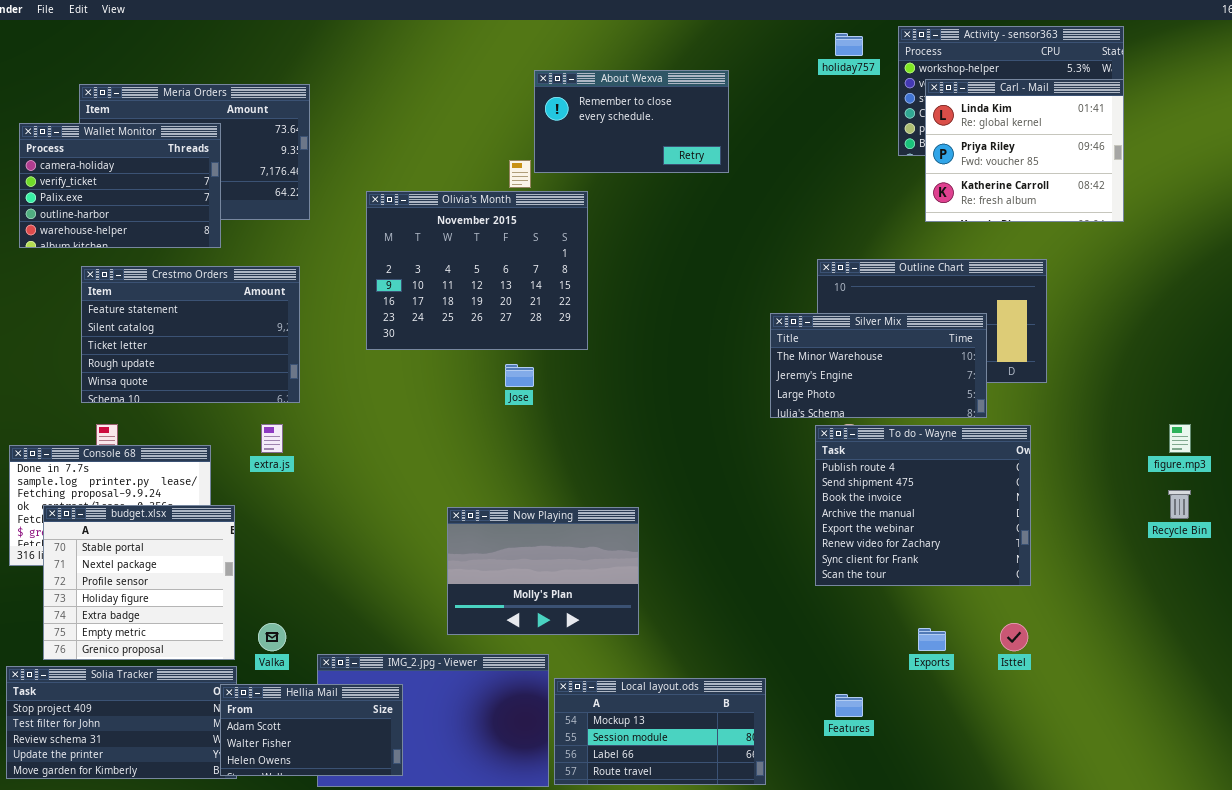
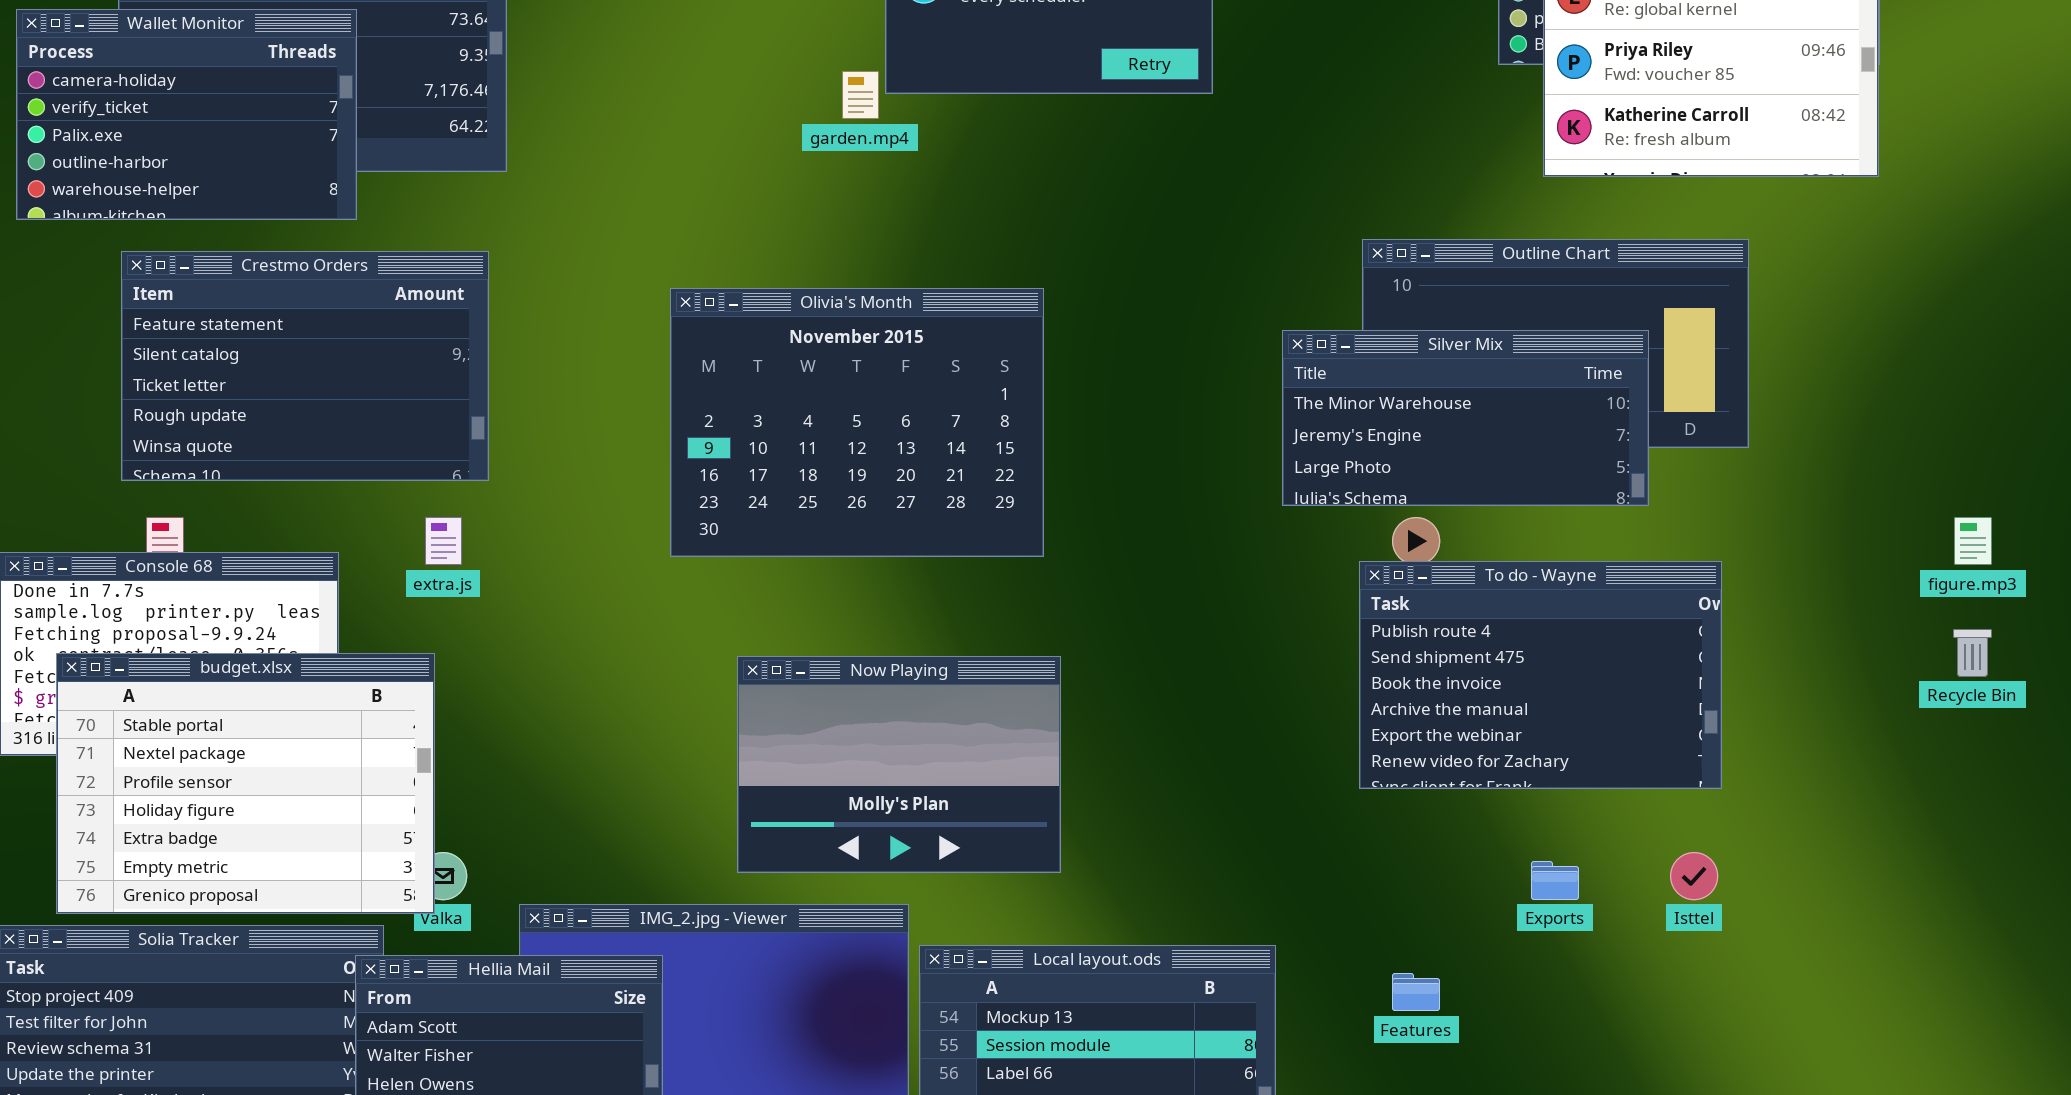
Olivia's Month: [366,191,588,350] -> [670,288,1044,557], moved
To do - Wayne: [815,425,1031,586] -> [1359,561,1722,789], resized
budget.xlsx: [43,505,235,660] -> [56,653,435,914], resized

